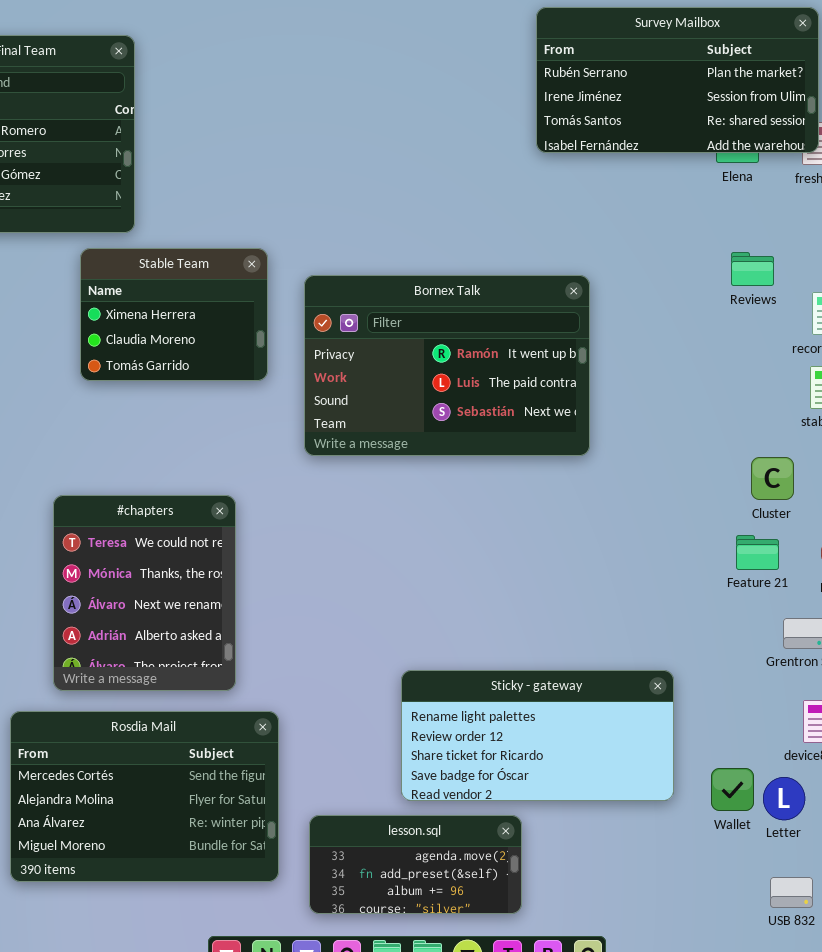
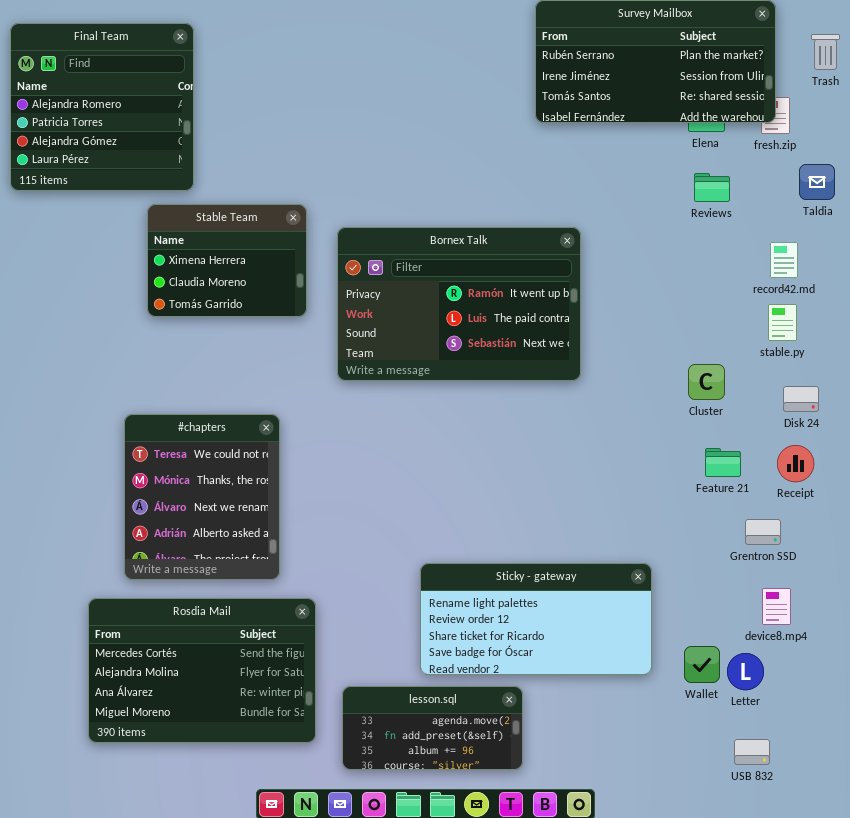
Reviews: [731,252,774,286] -> [694,173,730,202], moved
Cluster: [751,457,794,500] -> [688,364,725,400], moved

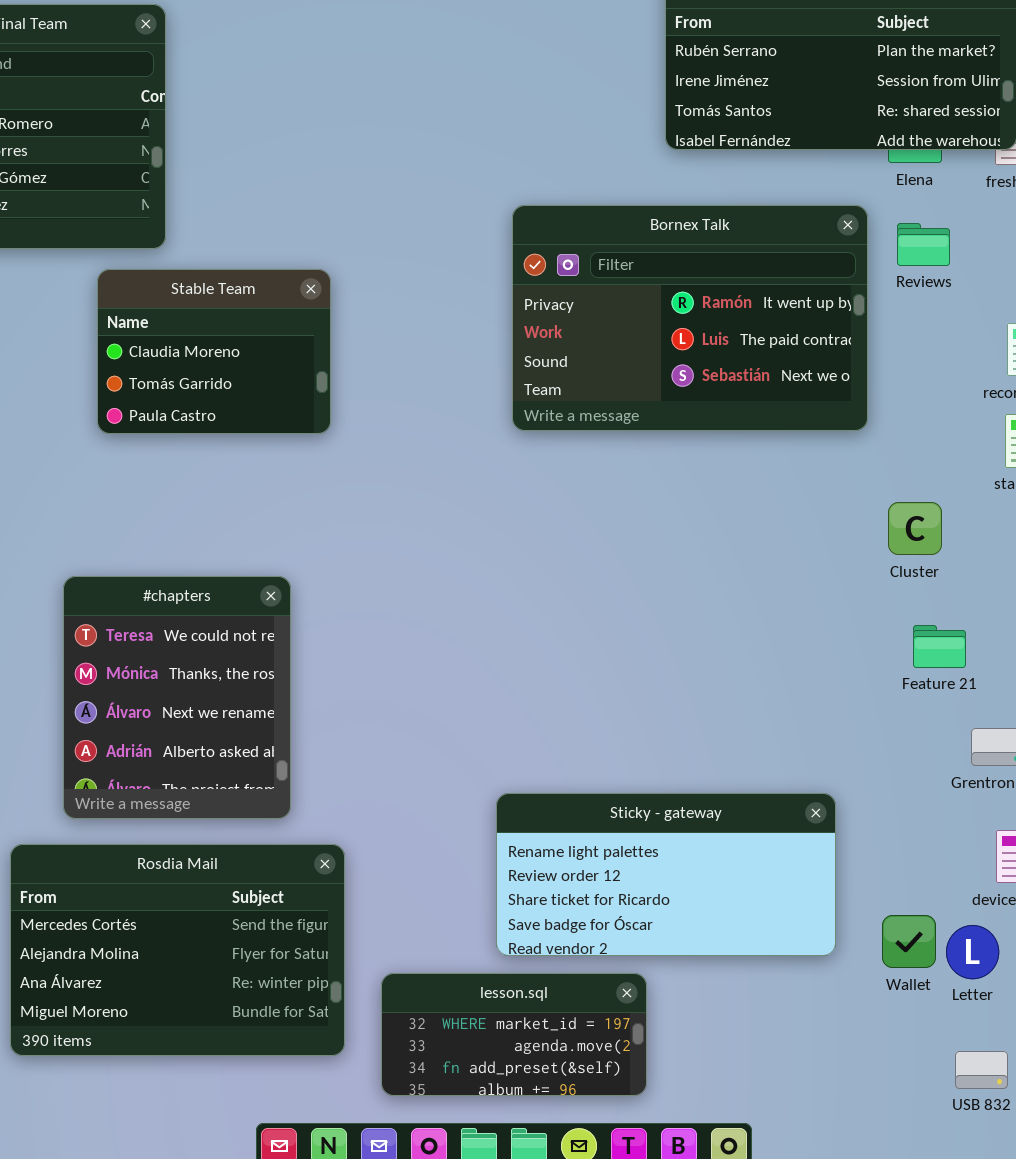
Stable Team: [147,204,307,317] -> [97,269,331,434], scrolled down 1 row
Bornex Talk: [337,227,581,381] -> [512,205,868,431], moved
lesson.sql: [342,686,523,770] -> [381,973,647,1096], scrolled up 1 row

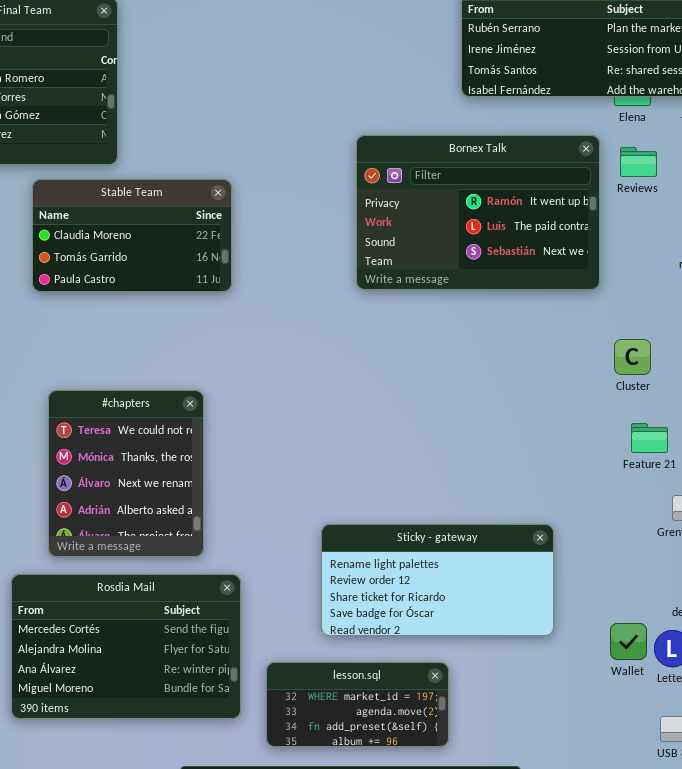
Stable Team: [97,269,331,434] -> [32,179,232,292], resized
Sticky - gateway: [496,793,836,956] -> [321,524,554,636], moved

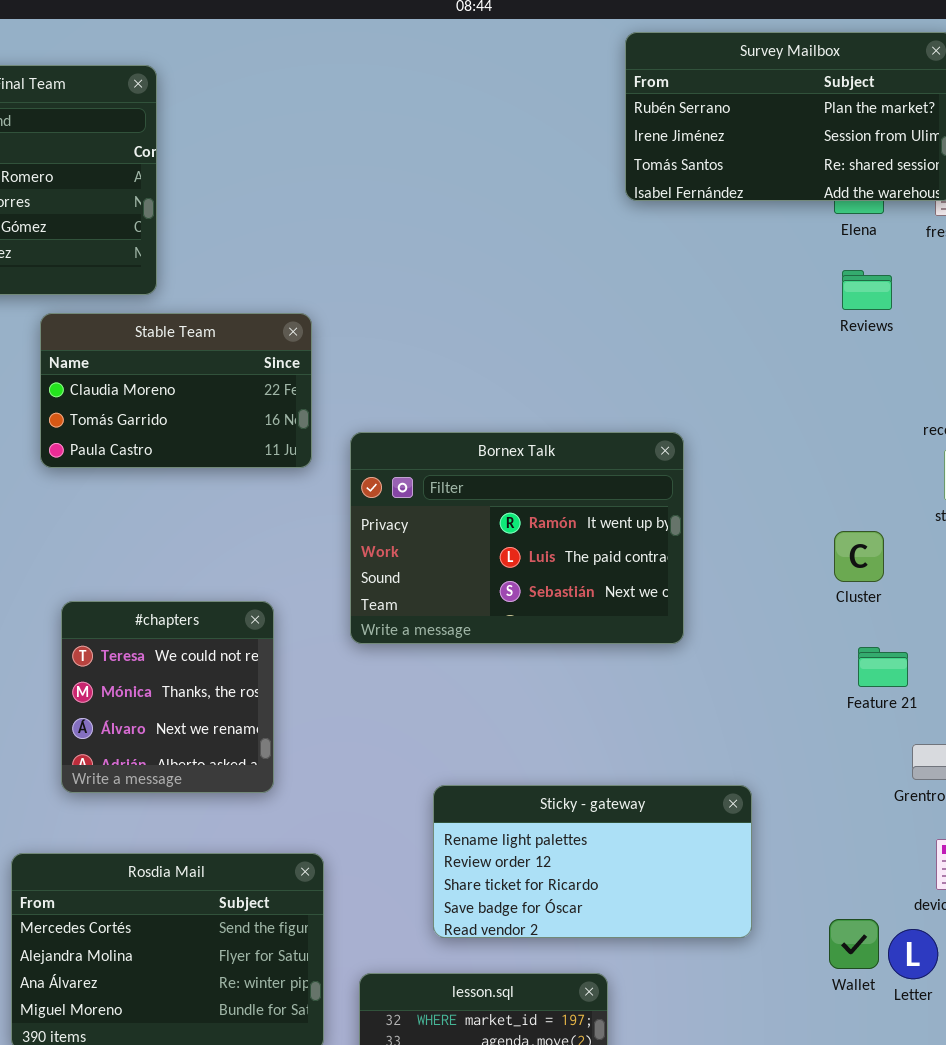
Bornex Talk: [356,135,600,290] -> [350,432,684,644], moved
#chapters: [48,390,204,557] -> [61,601,274,793], resized

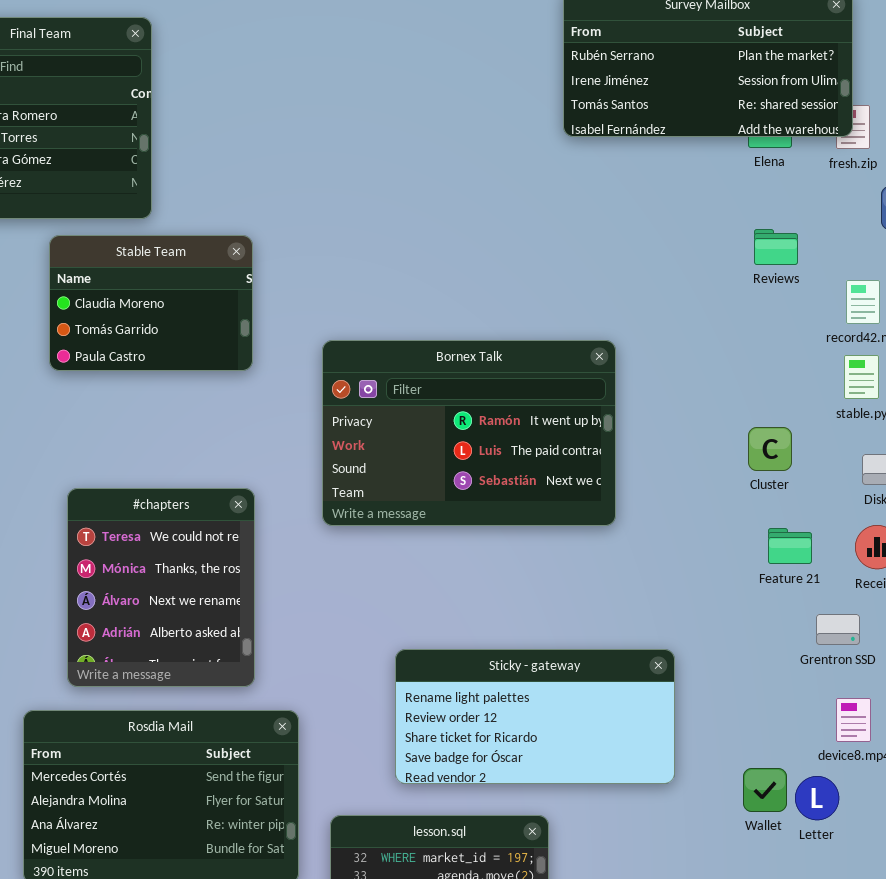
Reviews: [842,270,892,310] -> [754,229,798,265], moved
Stable Team: [40,313,312,468] -> [49,235,253,371], resized
#chapters: [61,601,274,793] -> [67,488,255,687], resized

